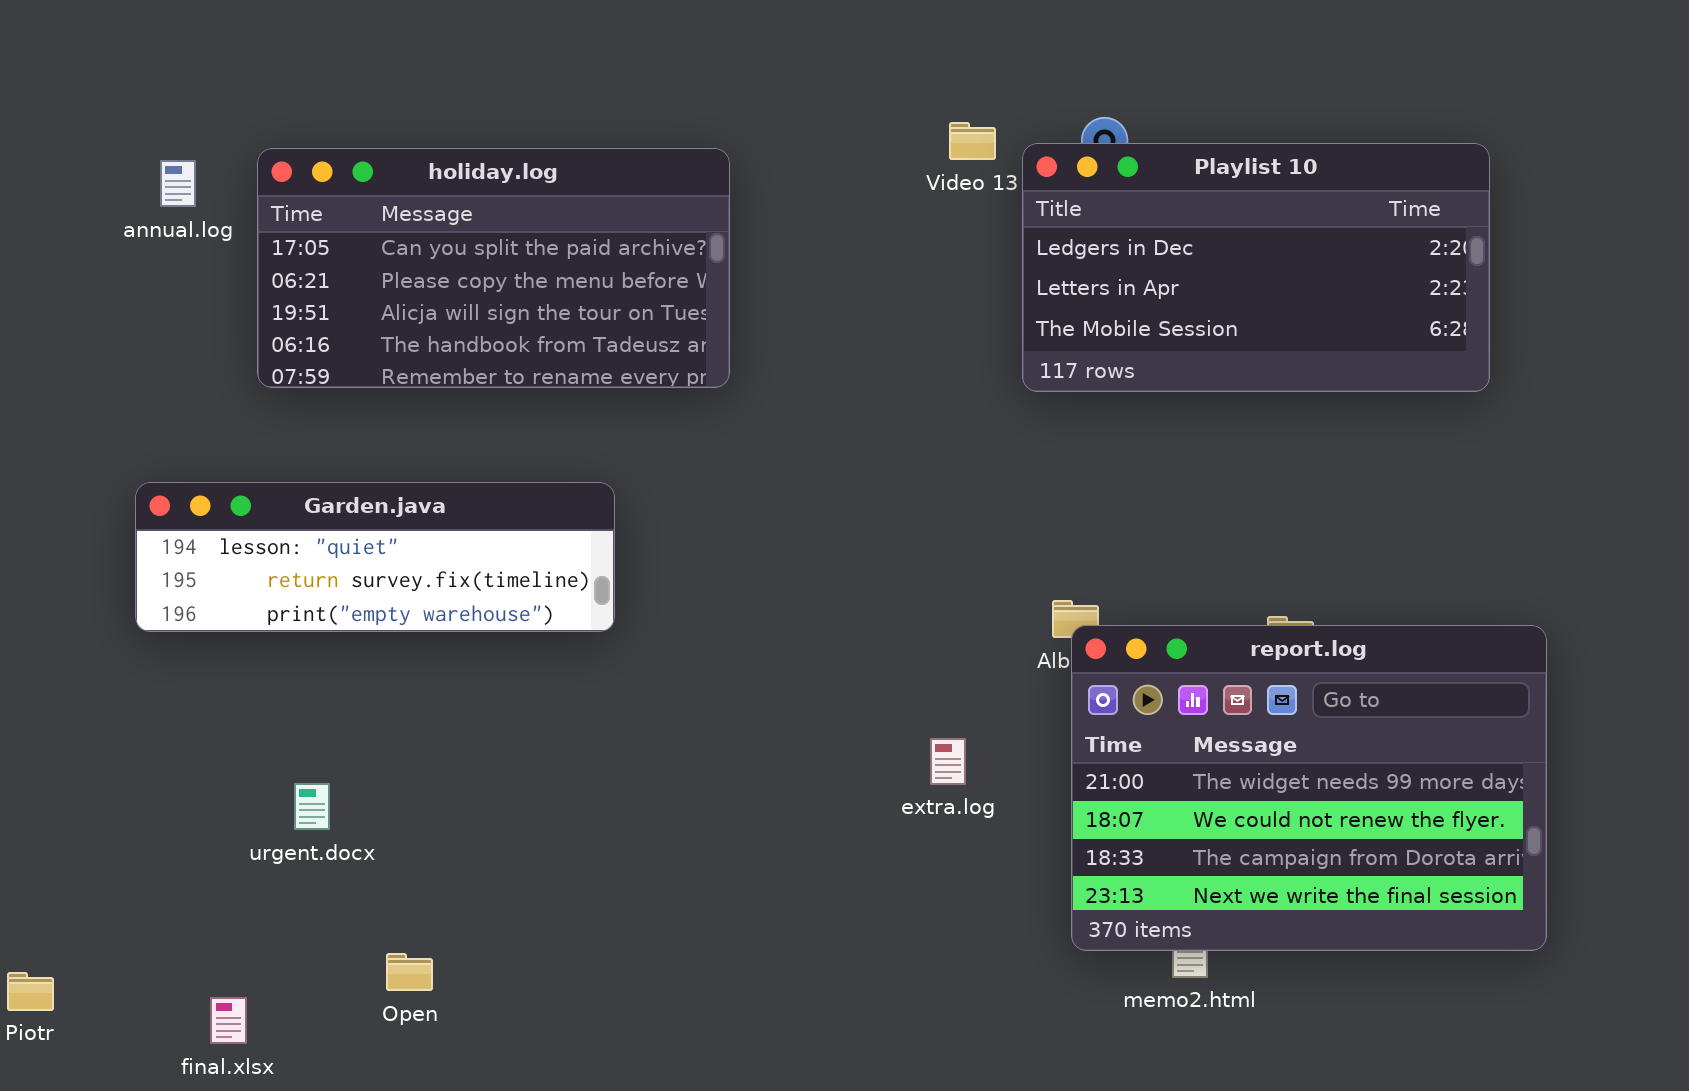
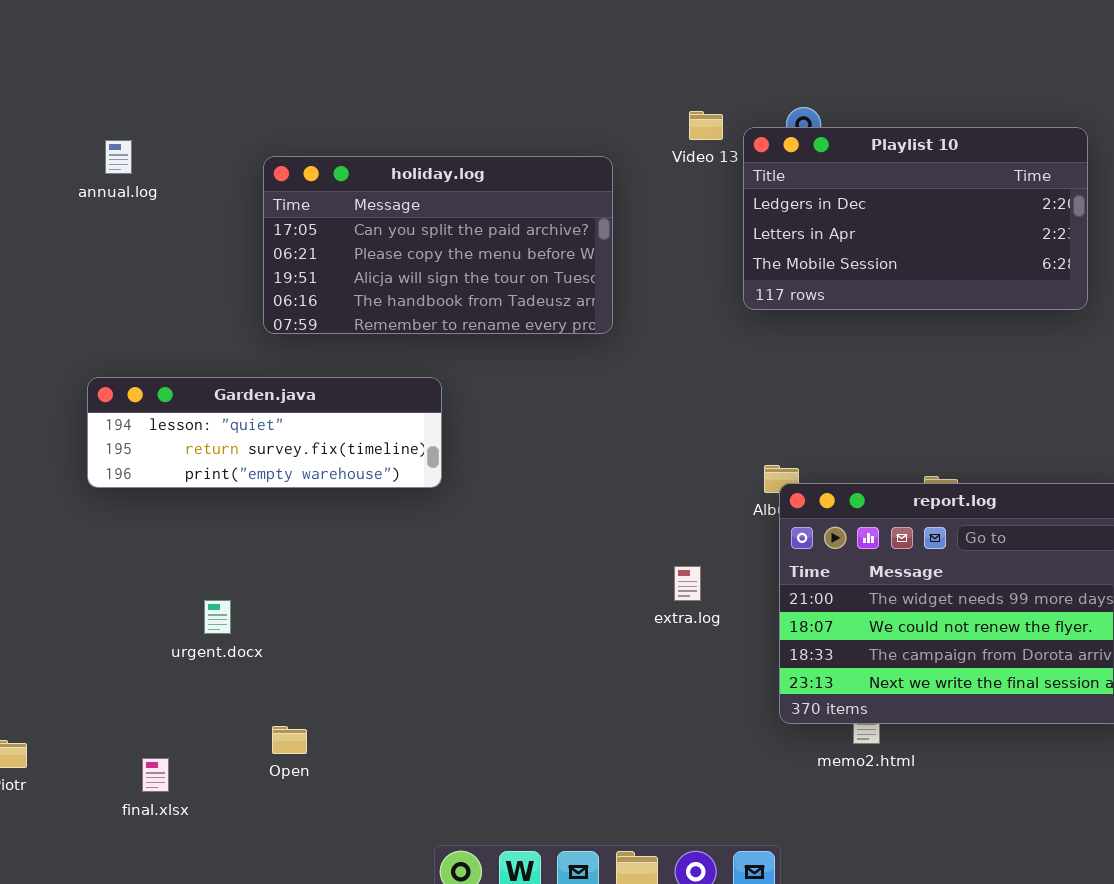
holiday.log: [257,148,730,388] -> [263,156,613,334], moved

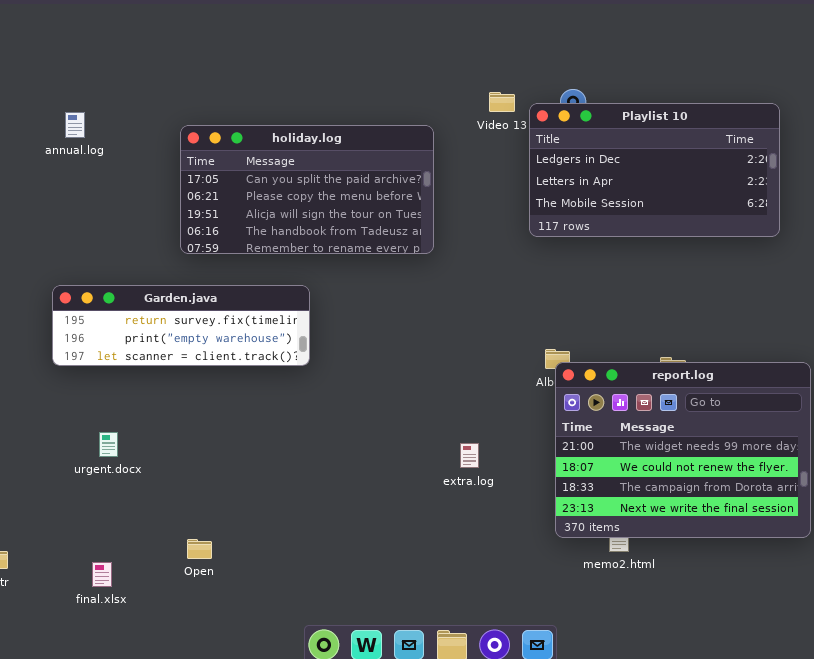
Garden.java: [87,377,442,488] -> [52,285,310,366], scrolled down 1 row
extra.log: [674,566,701,601] -> [460,443,479,468], moved
urgent.docx: [204,600,231,634] -> [99,432,118,457], moved

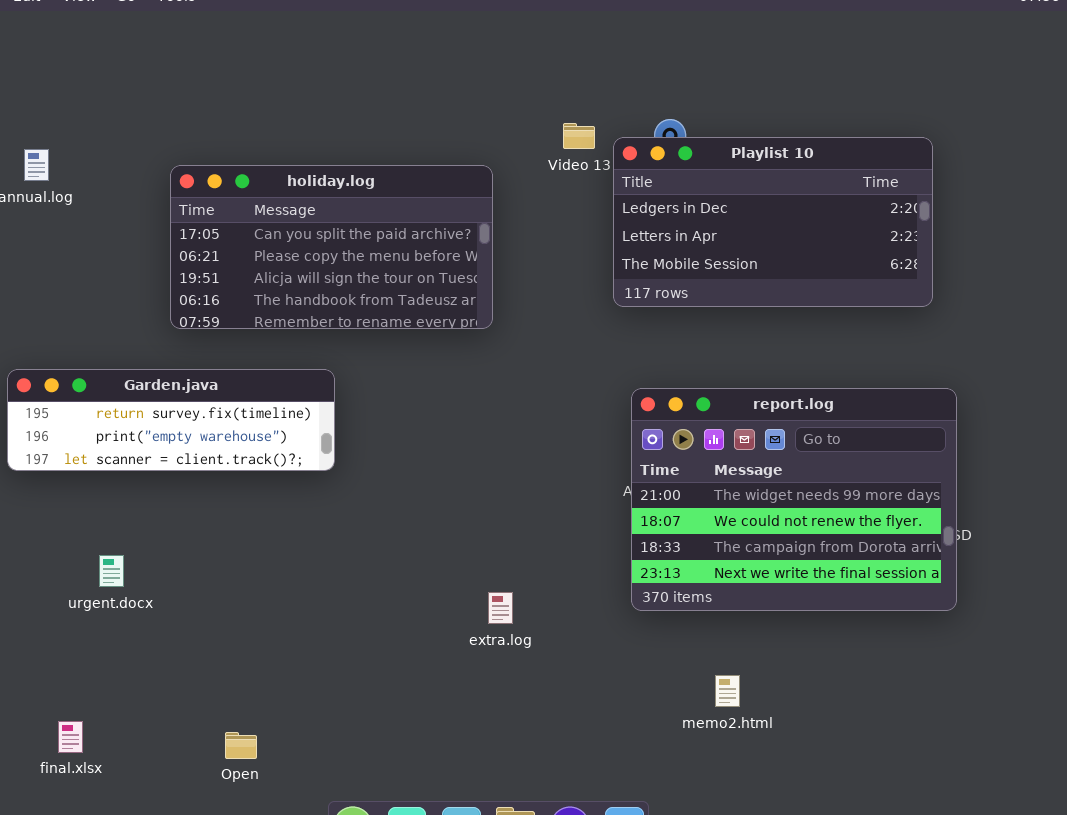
report.log: [555,362,811,538] -> [631,388,957,611], moved
urgent.docx: [99,432,118,457] -> [99,555,124,587], moved
extra.log: [460,443,479,468] -> [488,592,513,624], moved
Open: [187,539,212,559] -> [225,732,257,759], moved

